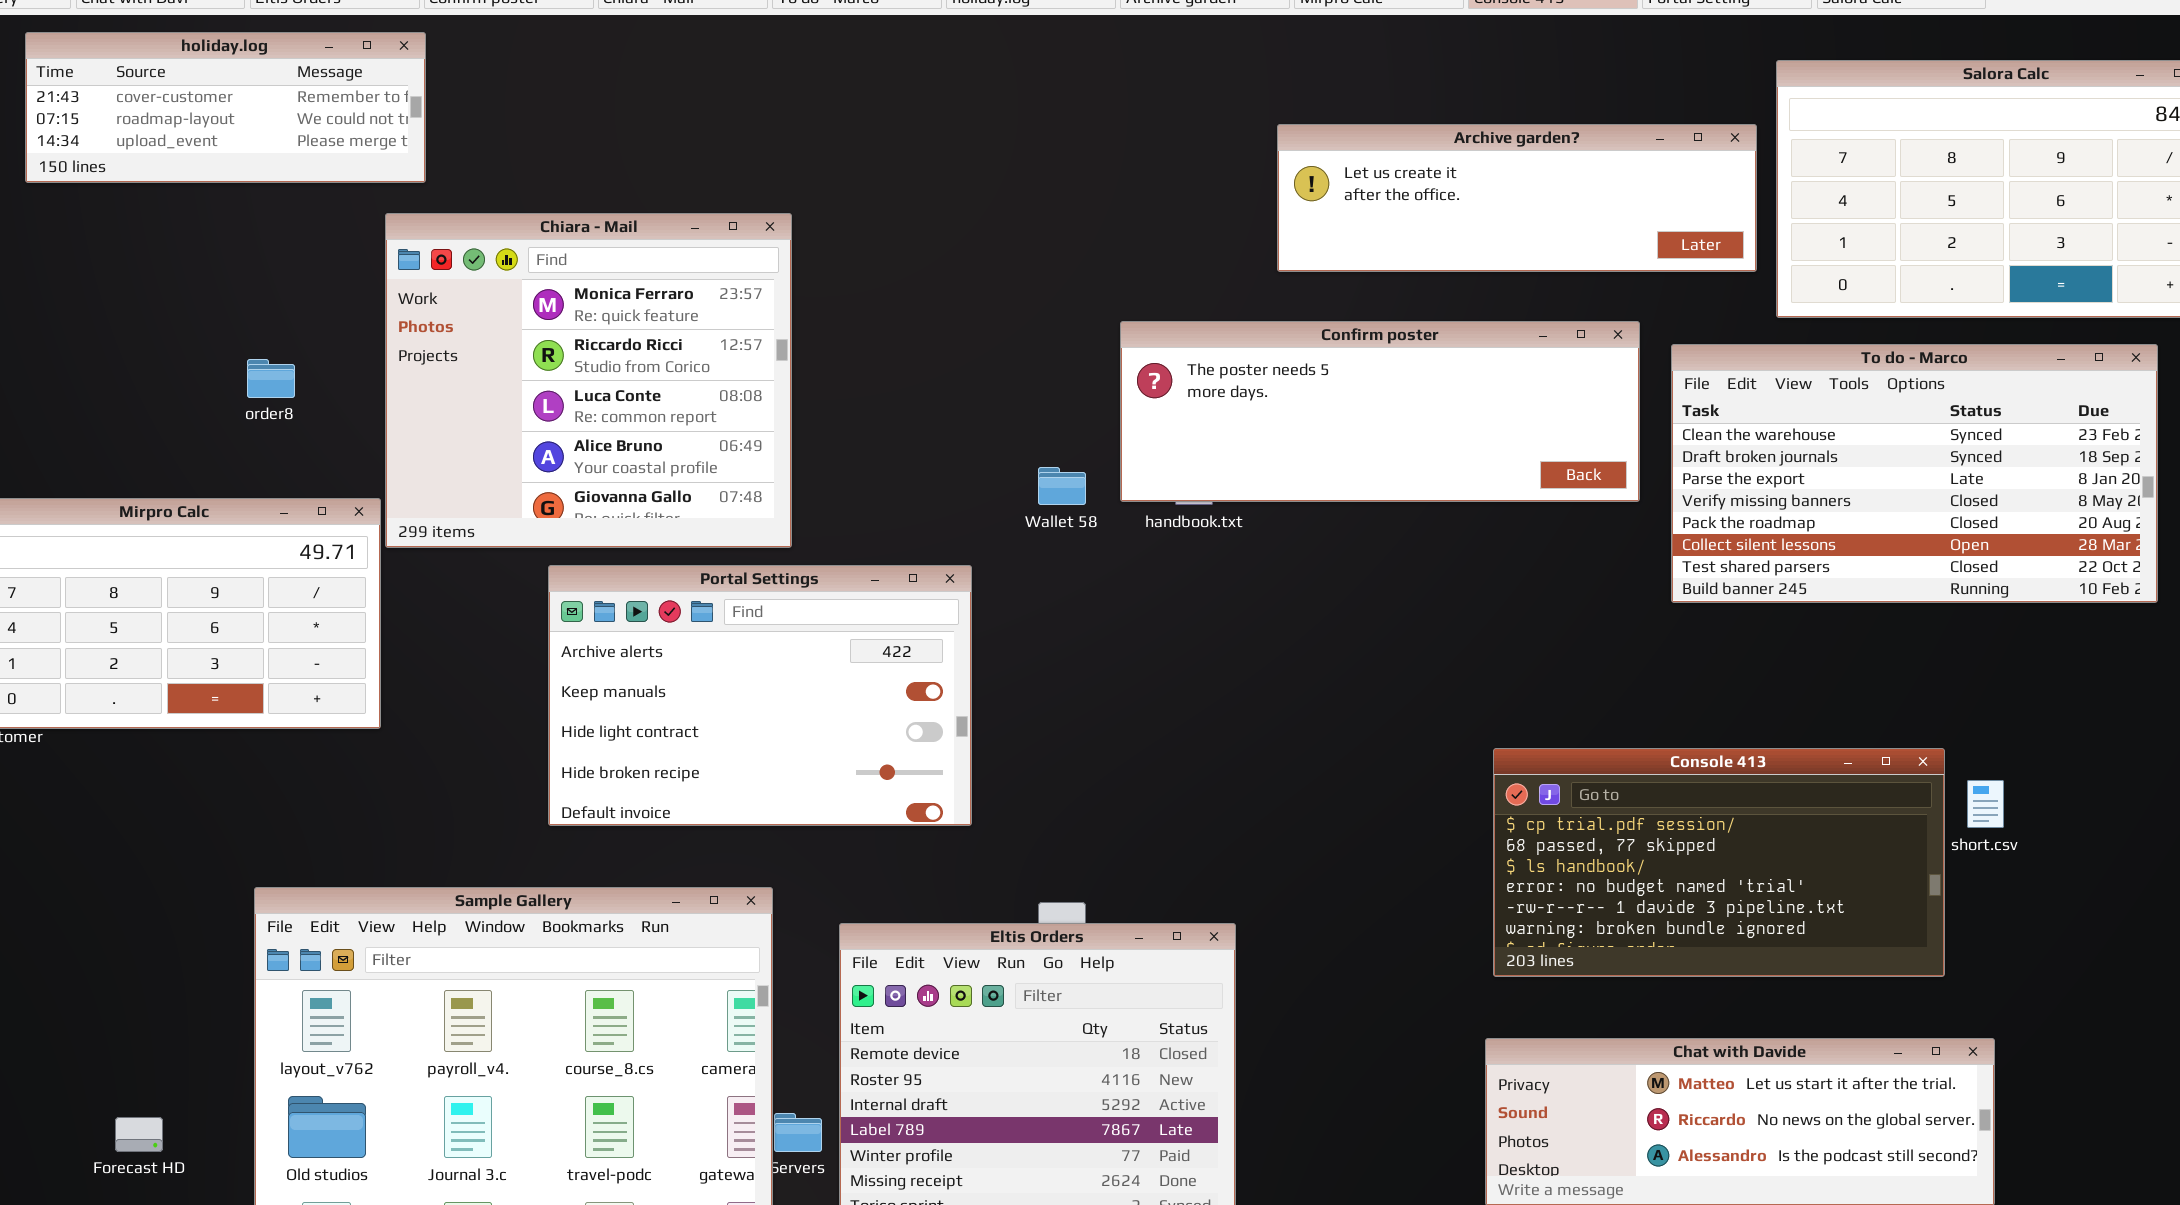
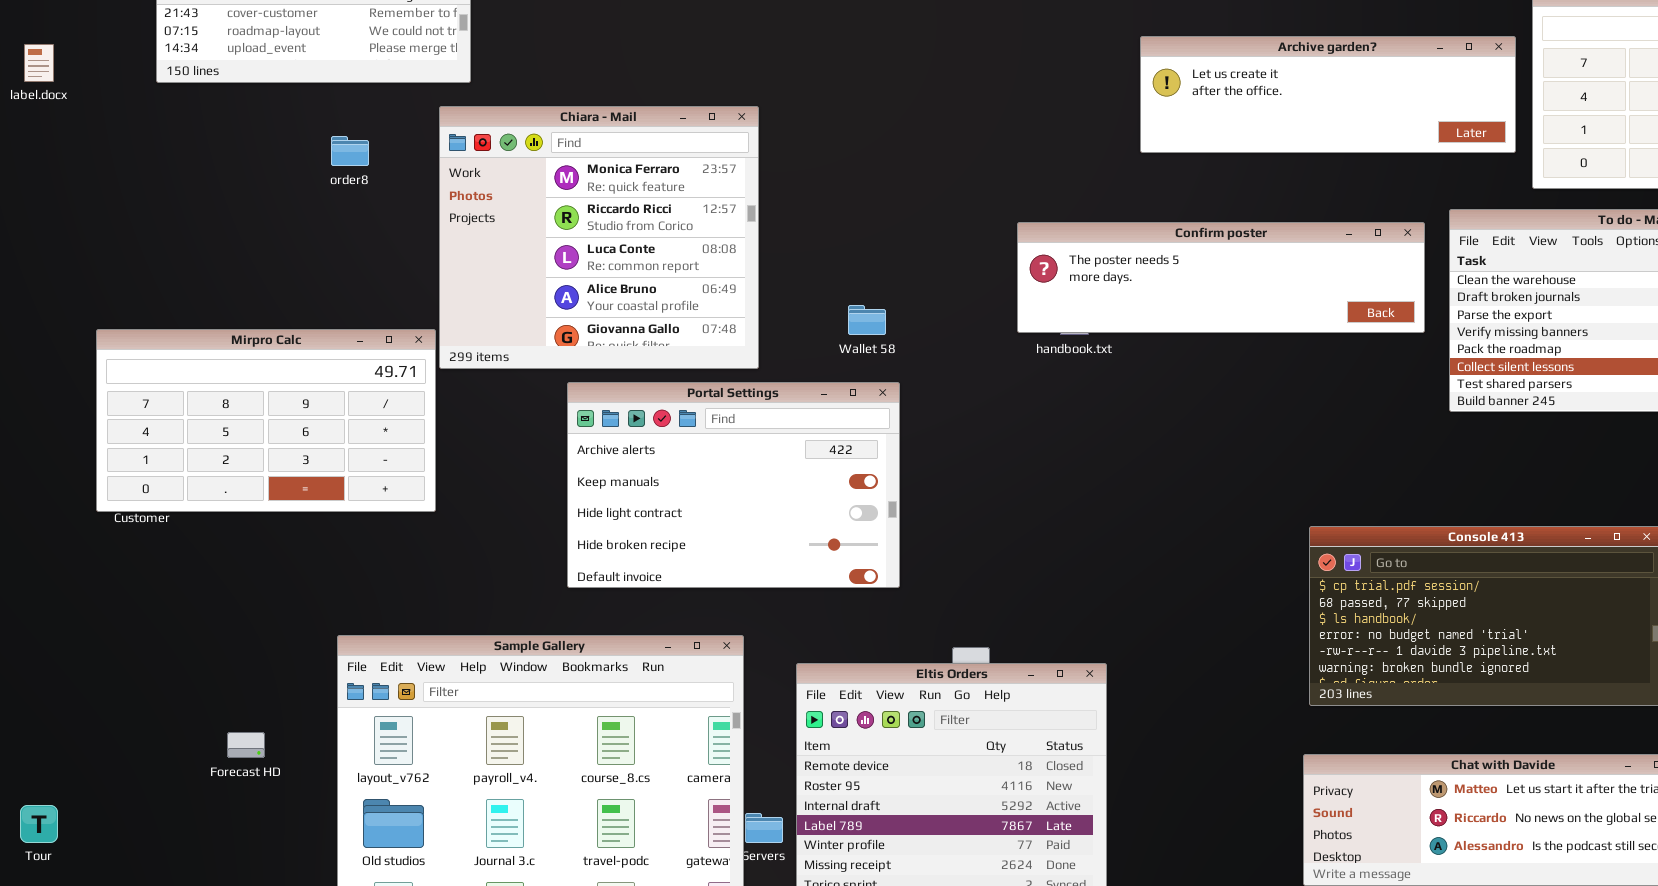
Confirm poster: [1120,321,1640,502] -> [1017,222,1425,333], resized
order8: [247,359,295,398] -> [331,136,369,166], moved
Wallet 58: [1038,467,1086,505] -> [848,305,886,335], moved
Forecast HD: [115,1117,163,1152] -> [227,732,265,758], moved

